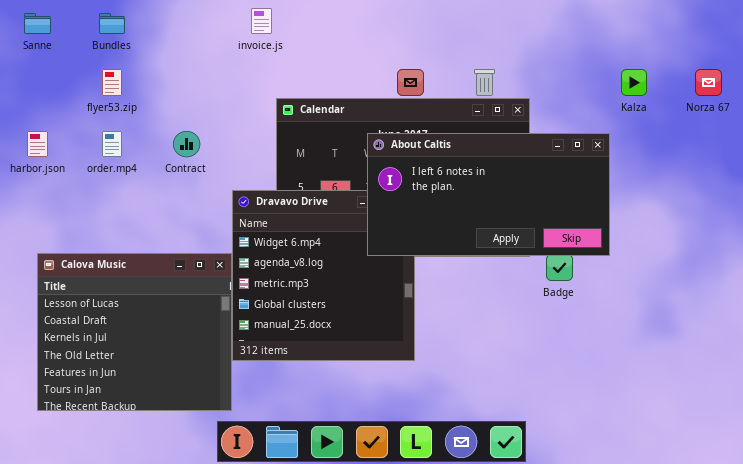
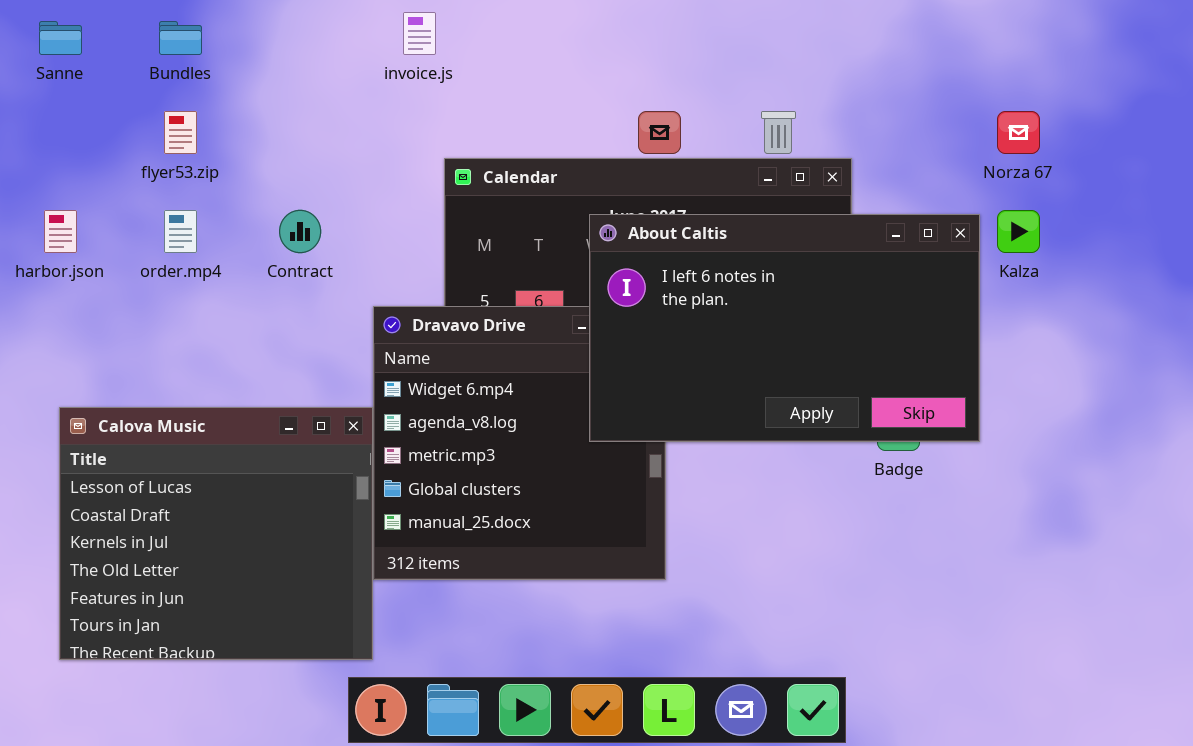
Kalza: [621,69,647,96] -> [997,210,1040,253], moved
Norza 67: [695,69,722,96] -> [997,111,1040,154], moved
About Caltis: [367,133,610,256] -> [589,214,980,442], resized

